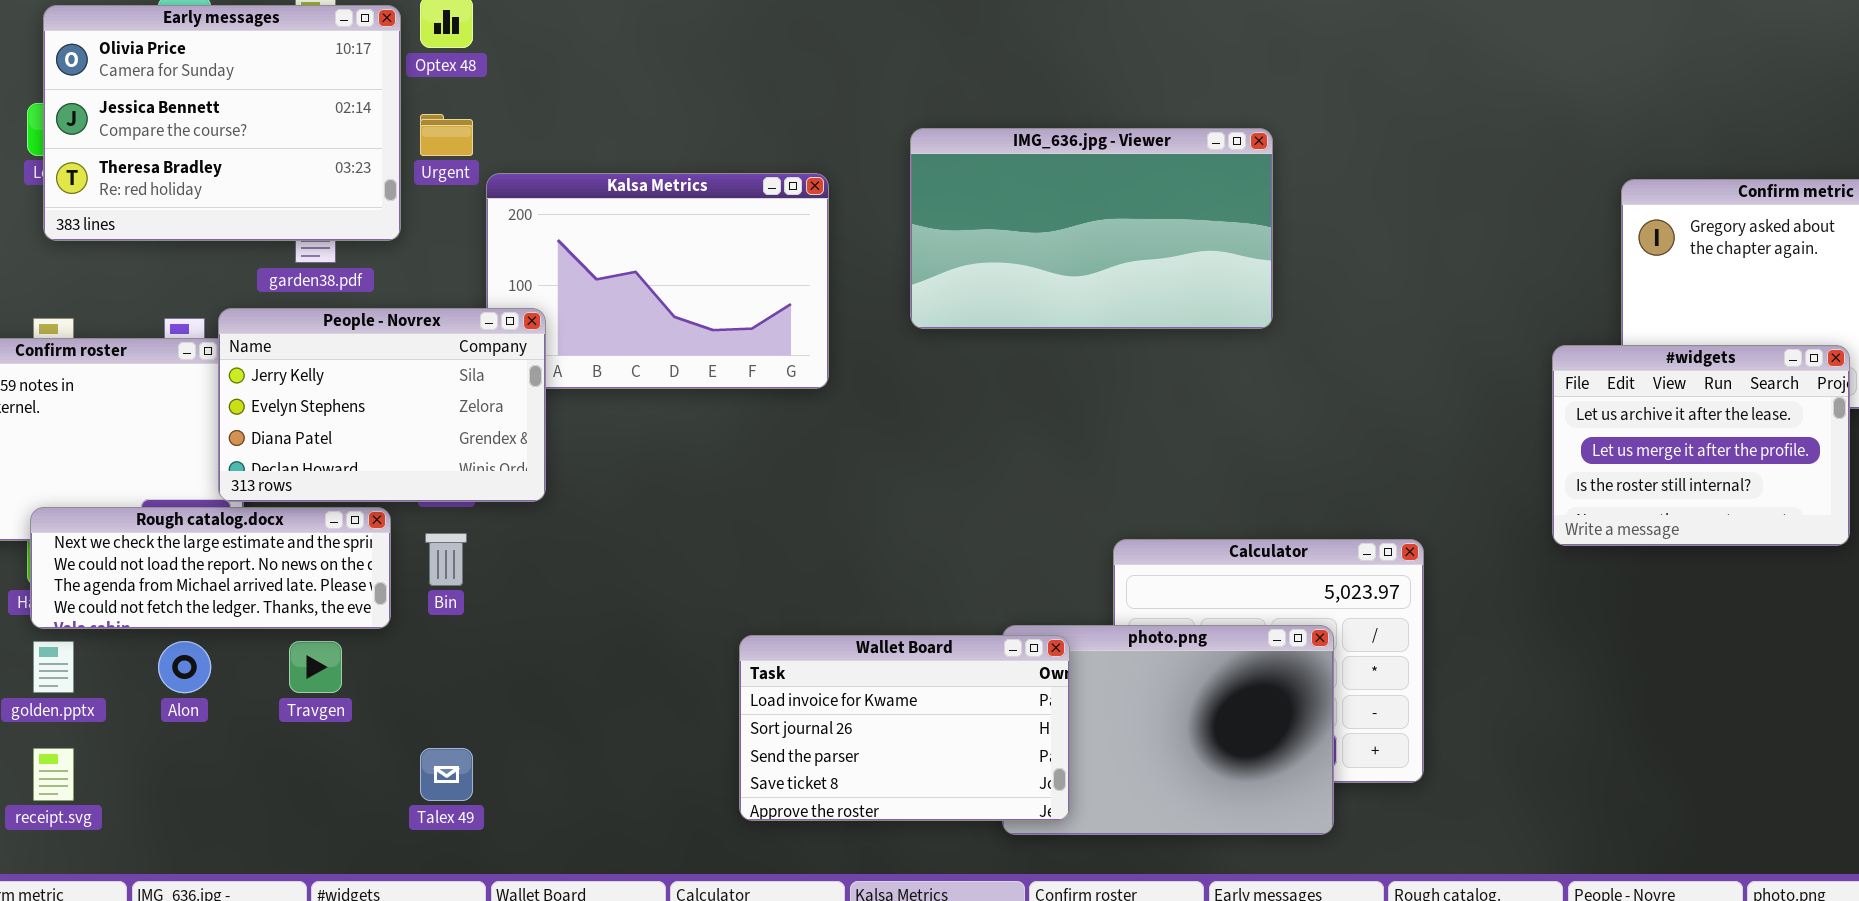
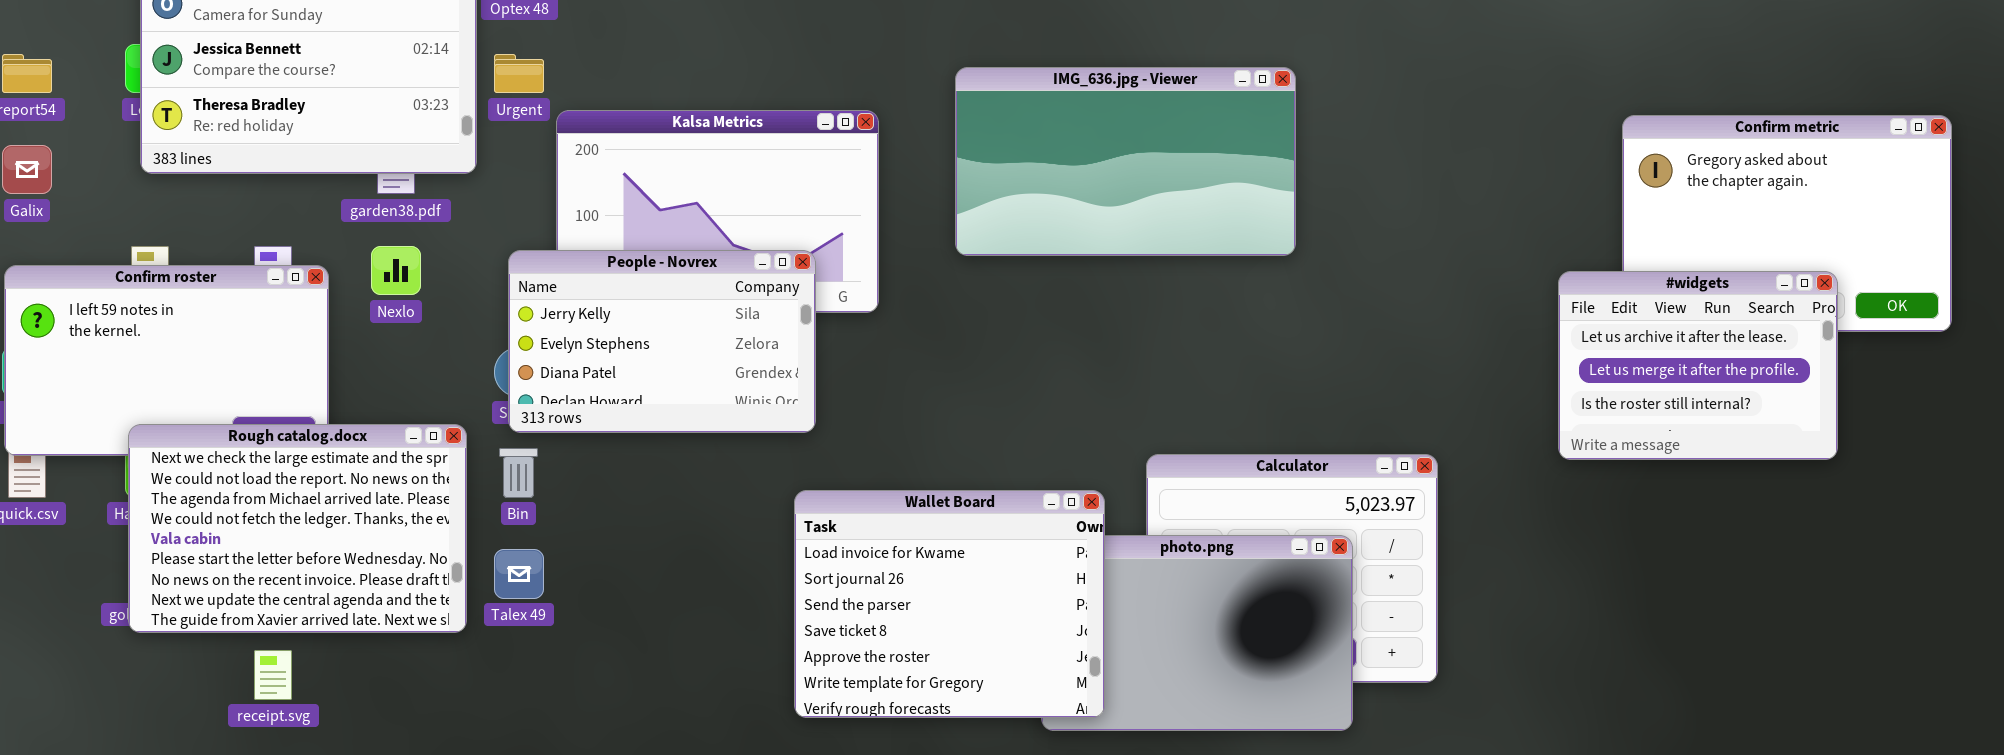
People - Novrex: [218,308,546,502] -> [508,250,816,433], moved
Rough catalog.docx: [30,507,391,629] -> [128,424,467,633], resized
Wallet Board: [739,635,1070,821] -> [794,490,1105,718], resized
receipt.svg: [33,748,74,801] -> [254,650,292,700], moved
Talex 49: [420,748,473,801] -> [494,549,544,599], moved

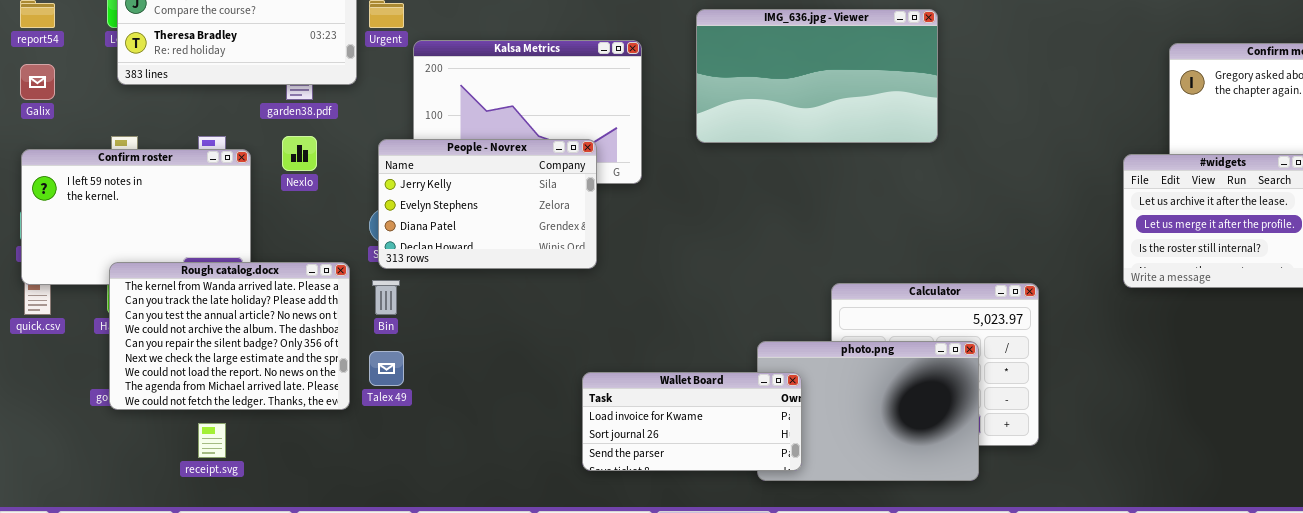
Rough catalog.docx: [128,424,467,633] -> [109,262,350,410], scrolled up 5 rows
Wallet Board: [794,490,1105,718] -> [582,372,802,471], resized

